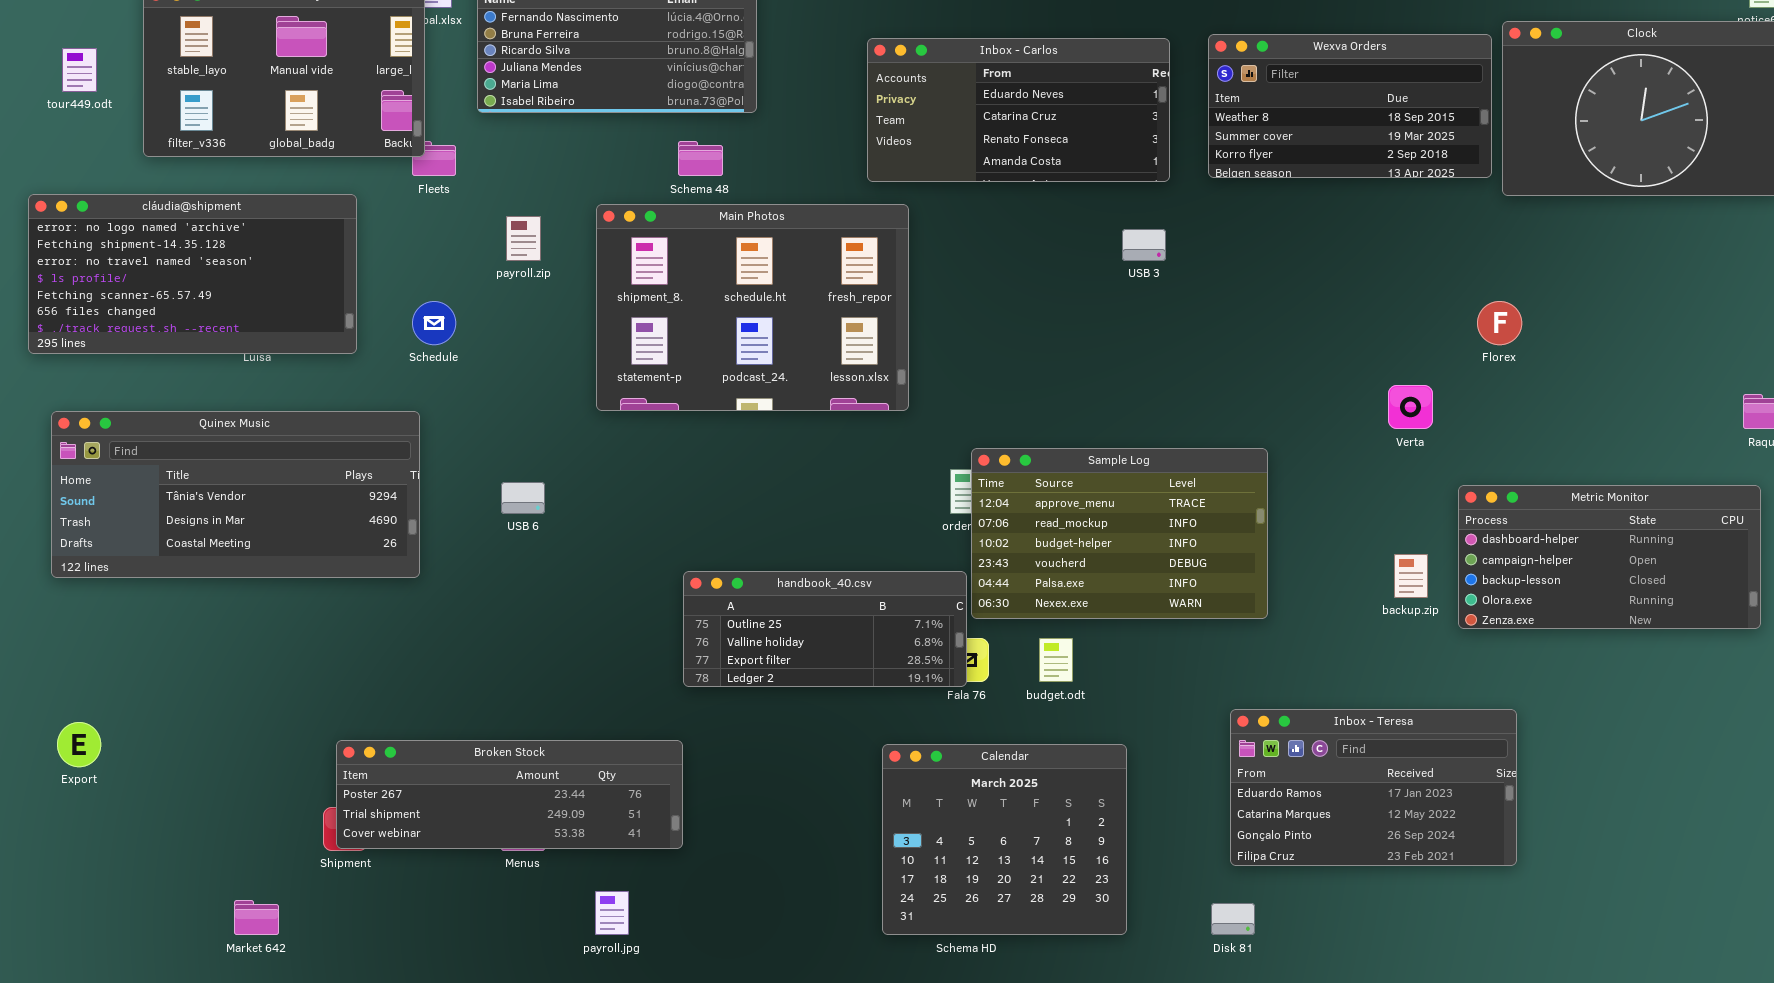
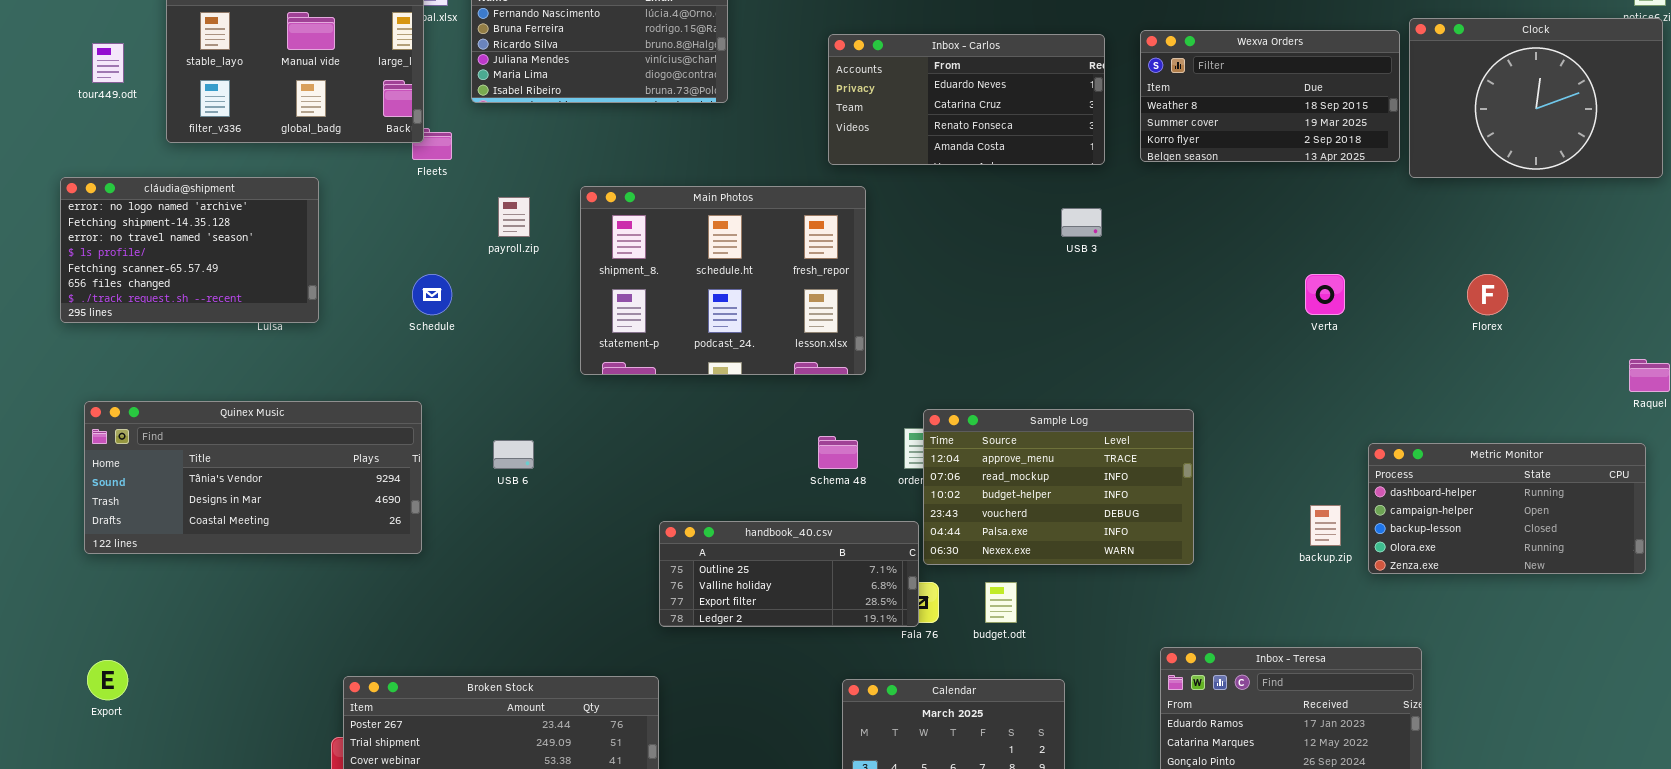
Schema 48: [678,141,723,176] -> [818,436,858,469], moved
cláudia@shipment: [28,194,357,354] -> [60,177,319,323], resized
Florex: [1477,301,1522,345] -> [1467,274,1508,315], moved
Verta: [1388,385,1433,429] -> [1305,274,1345,315], moved
Quinex Music: [51,411,420,578] -> [84,401,422,554], moved

